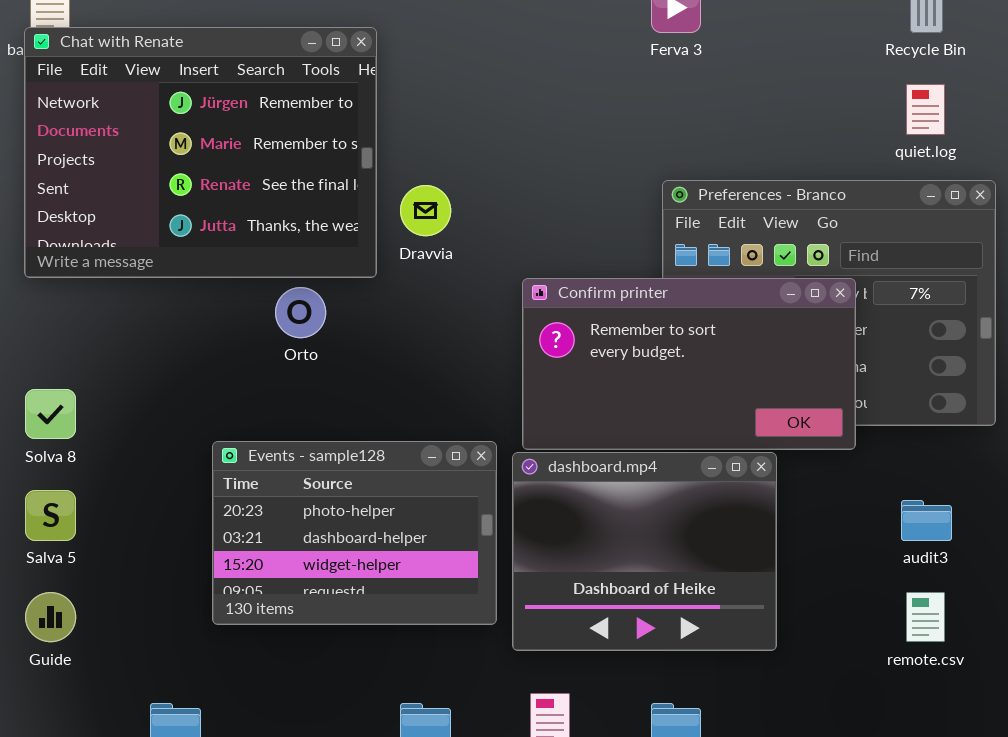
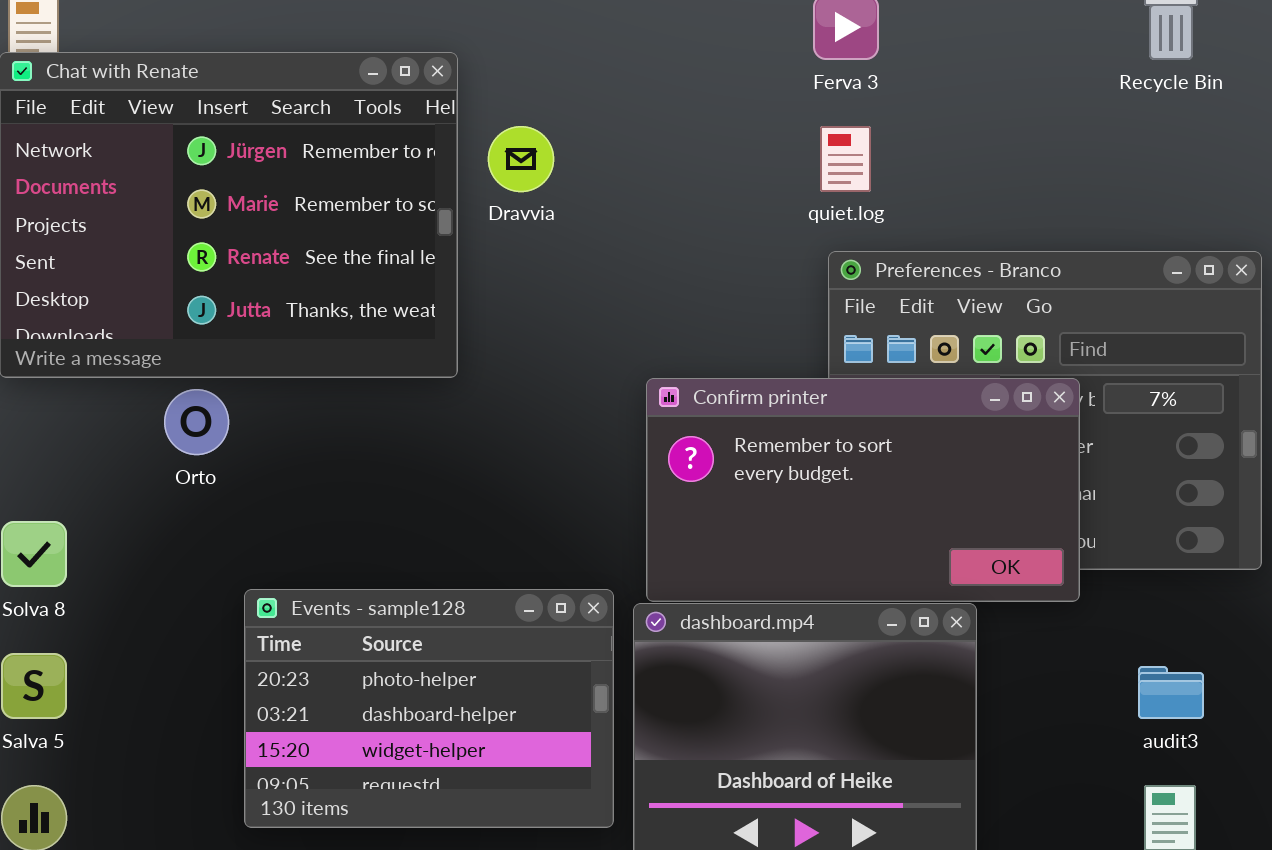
quiet.log: [906,84,945,135] -> [820,126,871,192], moved
Dravvia: [400,185,451,236] -> [488,126,554,192], moved
Orto: [275,287,326,338] -> [164,389,229,455], moved

